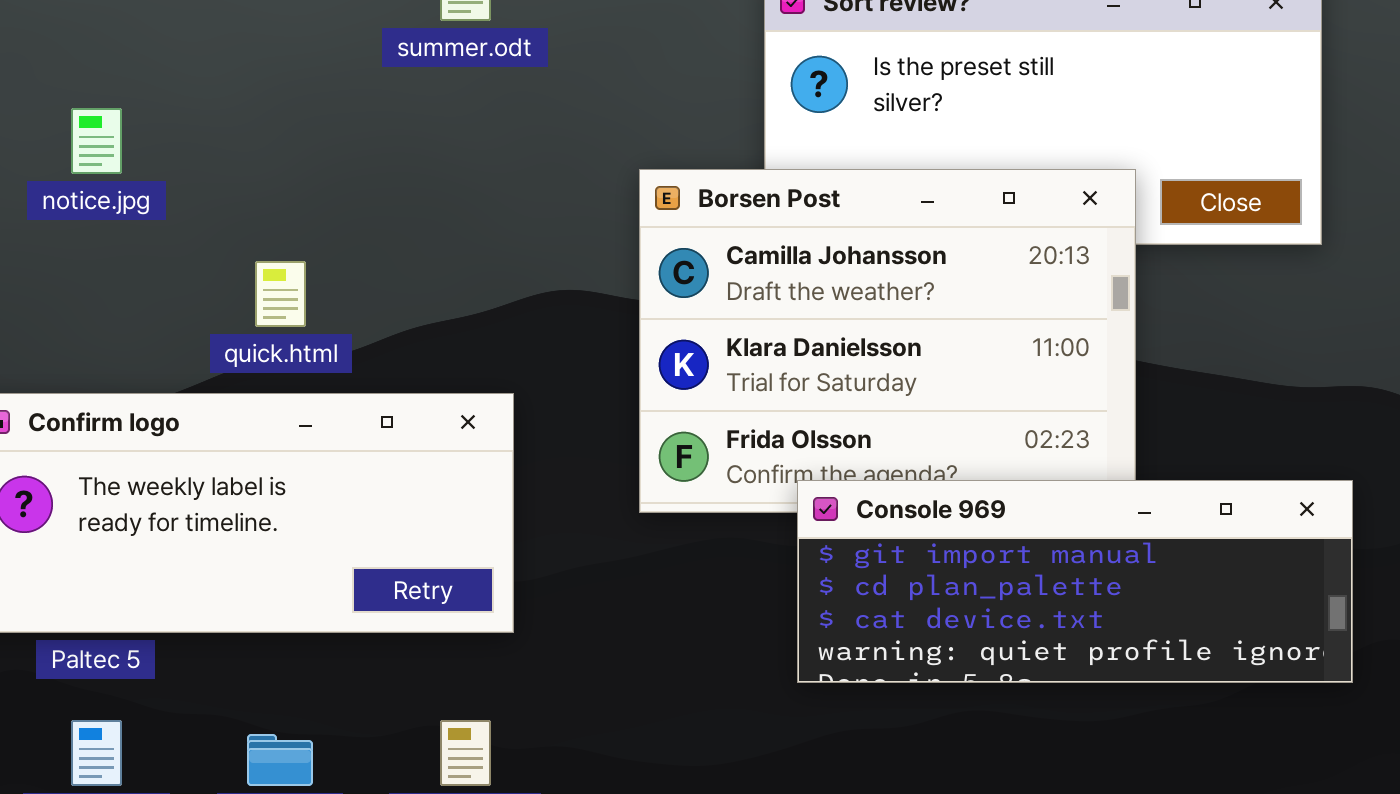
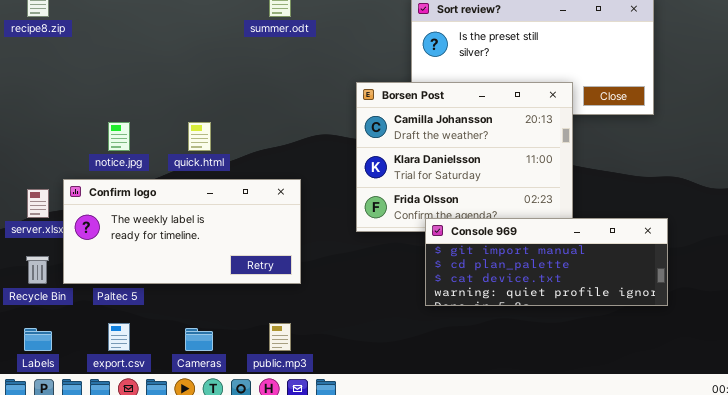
notice.jpg: [71,108,122,174] -> [108,122,130,151], moved

